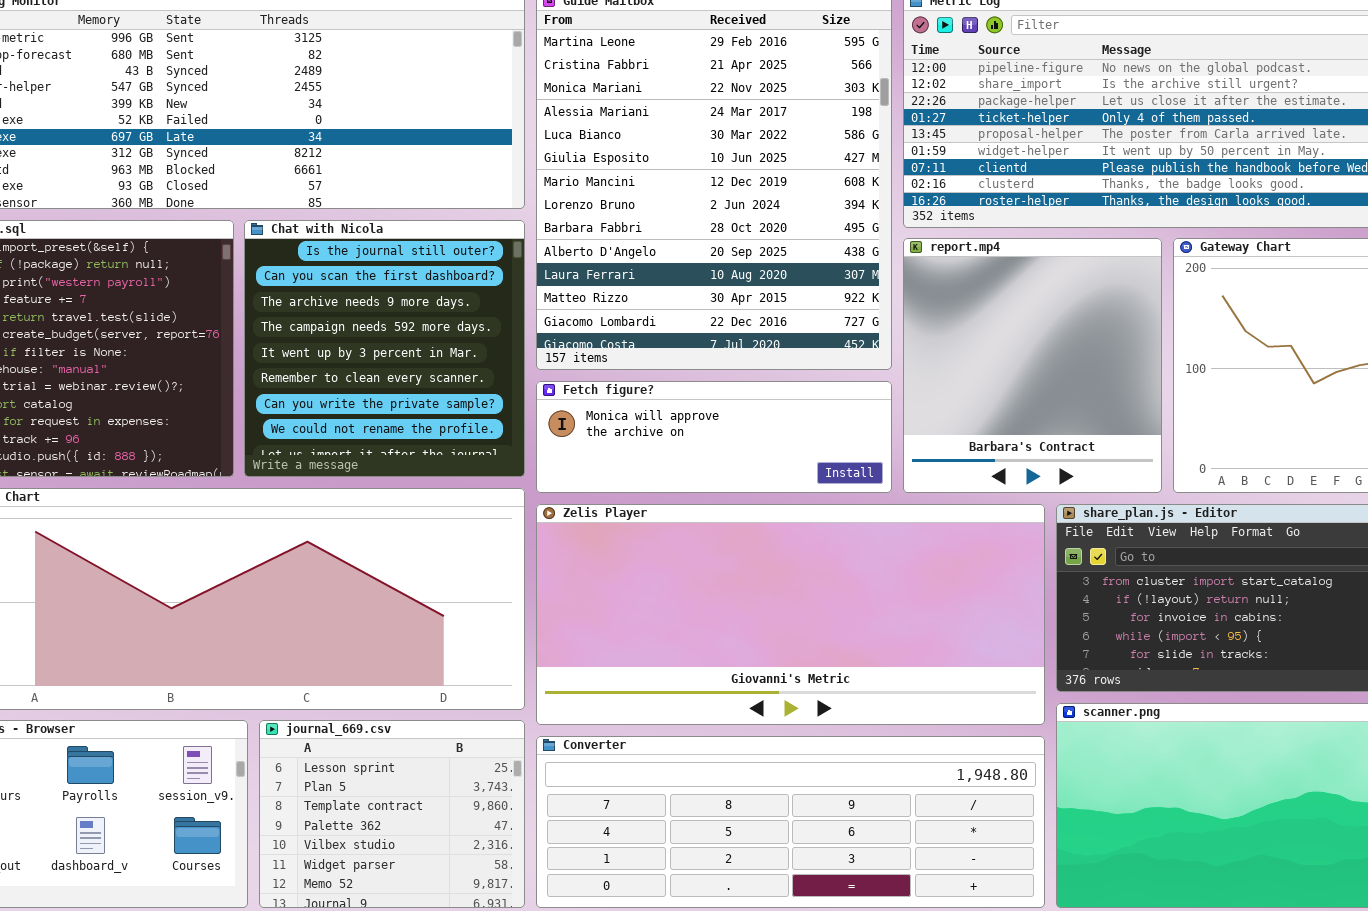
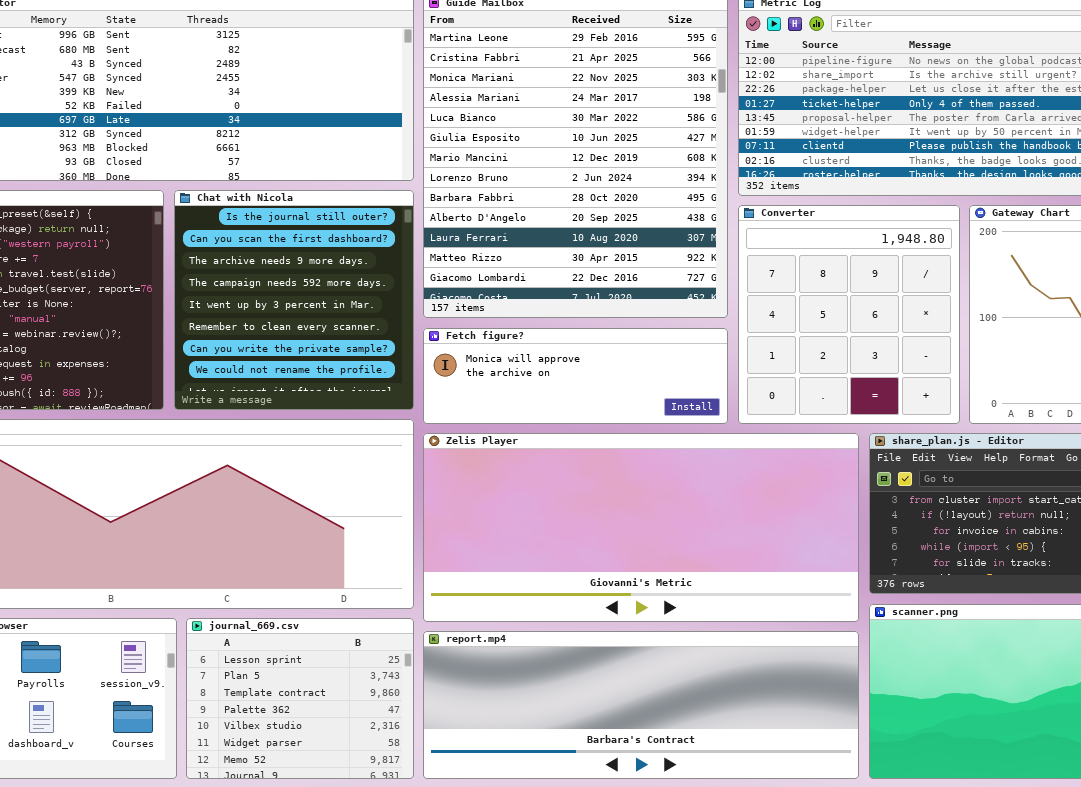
report.mp4: [903,238,1162,493] -> [423,631,859,779], moved, resized
Converter: [536,736,1045,908] -> [738,205,960,424], moved, resized

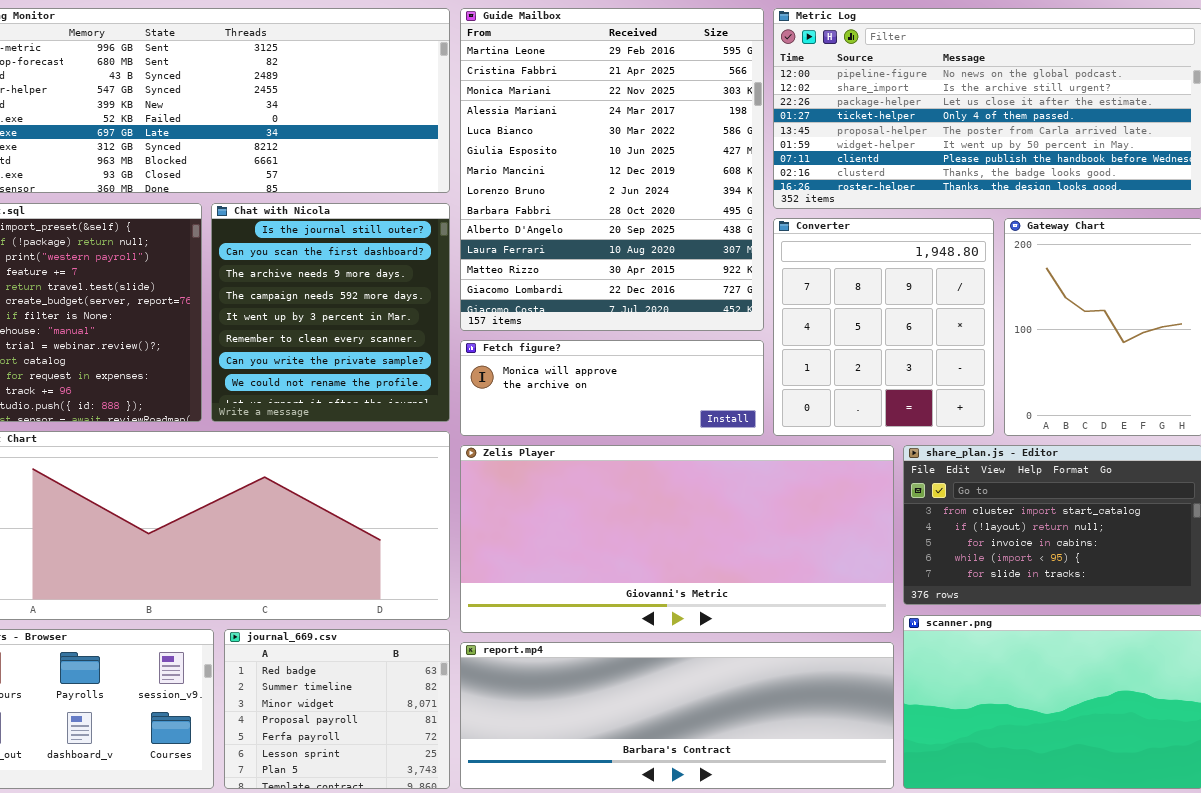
journal_669.csv: [186,618,414,779] -> [224,629,450,789], scrolled up 5 rows

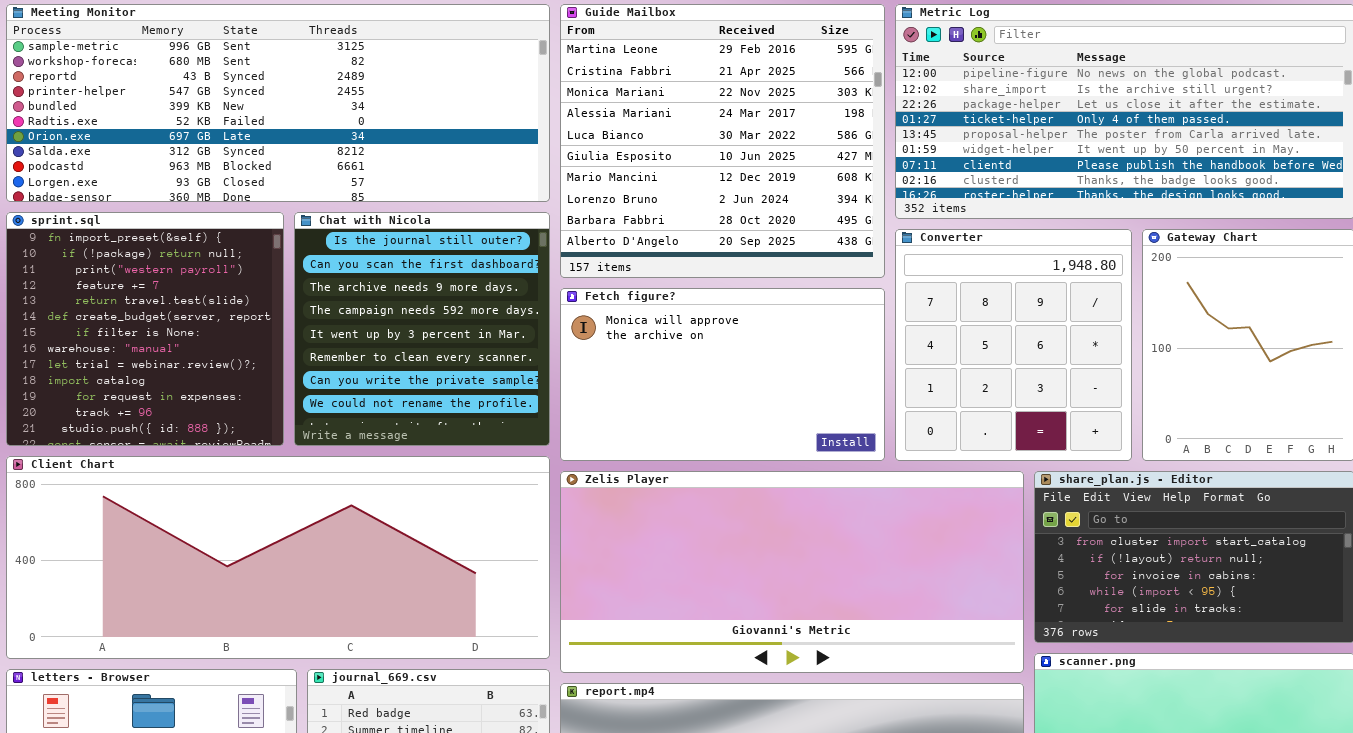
Guide Mailbox: [460,8,764,331] -> [560,4,885,278], resized
Fetch figure?: [460,340,764,436] -> [560,288,885,461], resized

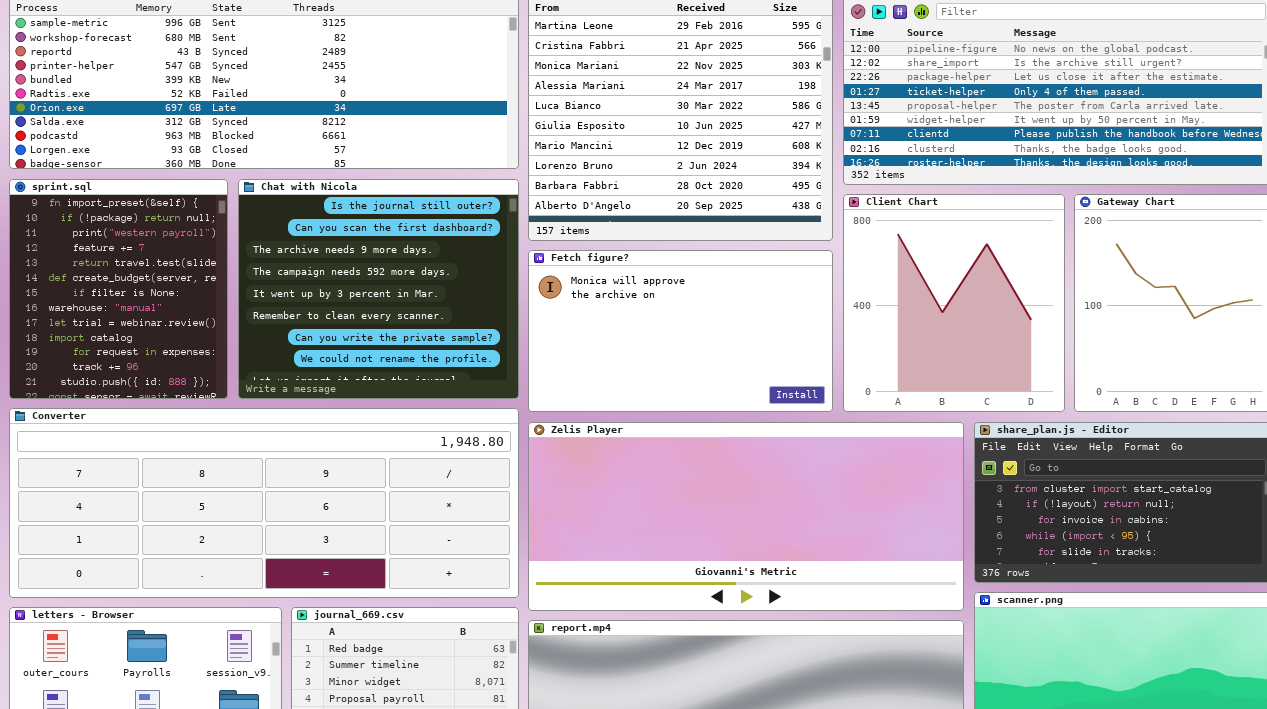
sprint.sql: [6,212,284,446] -> [9,179,228,399], resized
Chat with Nicola: [294,212,550,446] -> [238,179,519,399], resized
Converter: [895,229,1132,461] -> [9,408,519,598], moved, resized
Client Chart: [6,456,550,659] -> [843,194,1065,412], moved, resized

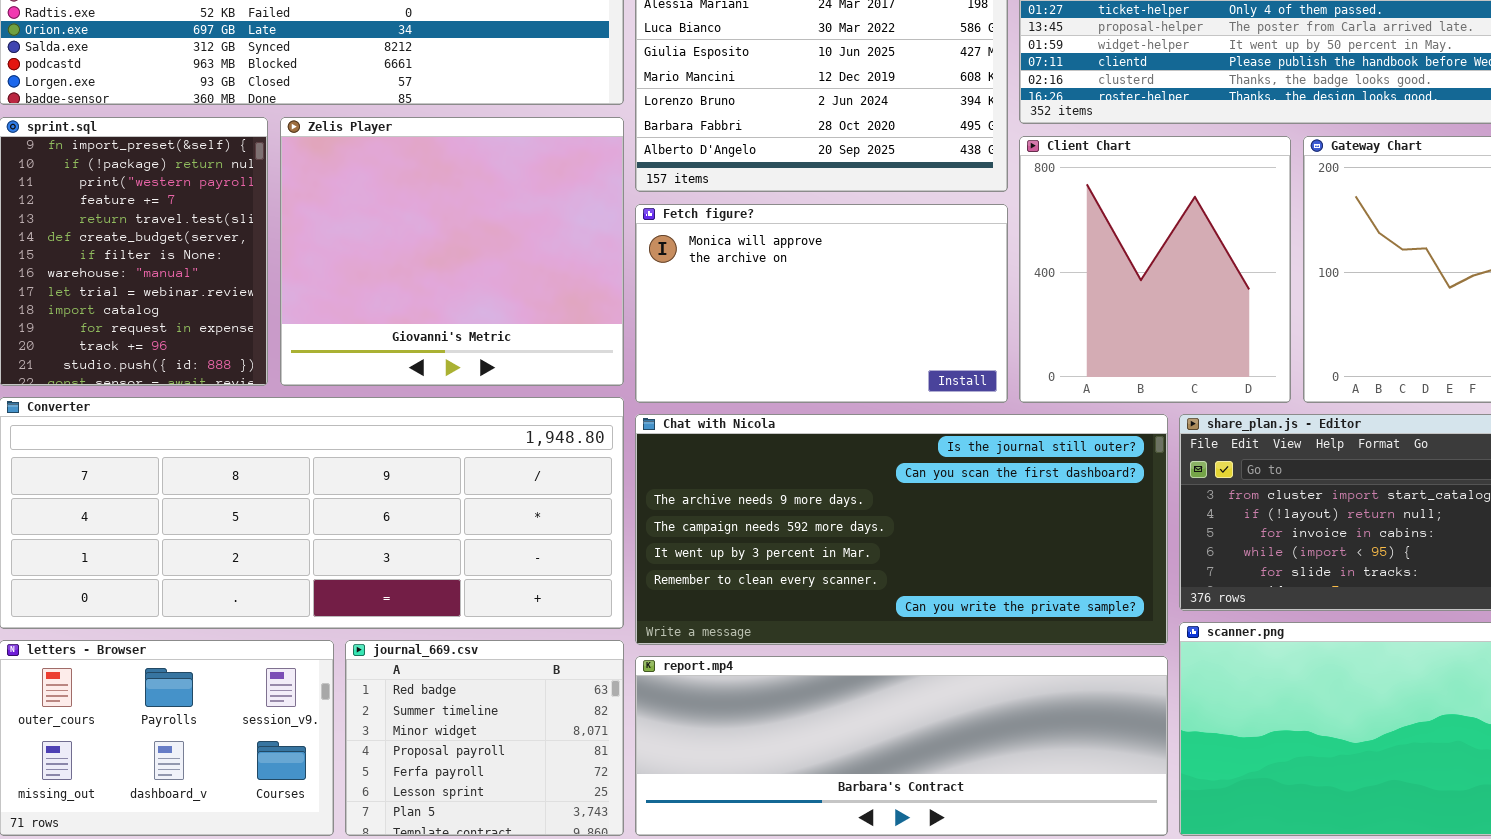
Chat with Nicola: [238,179,519,399] -> [635,414,1168,645], moved, resized
Zelis Player: [528,422,964,611] -> [280,117,624,386], moved, resized

